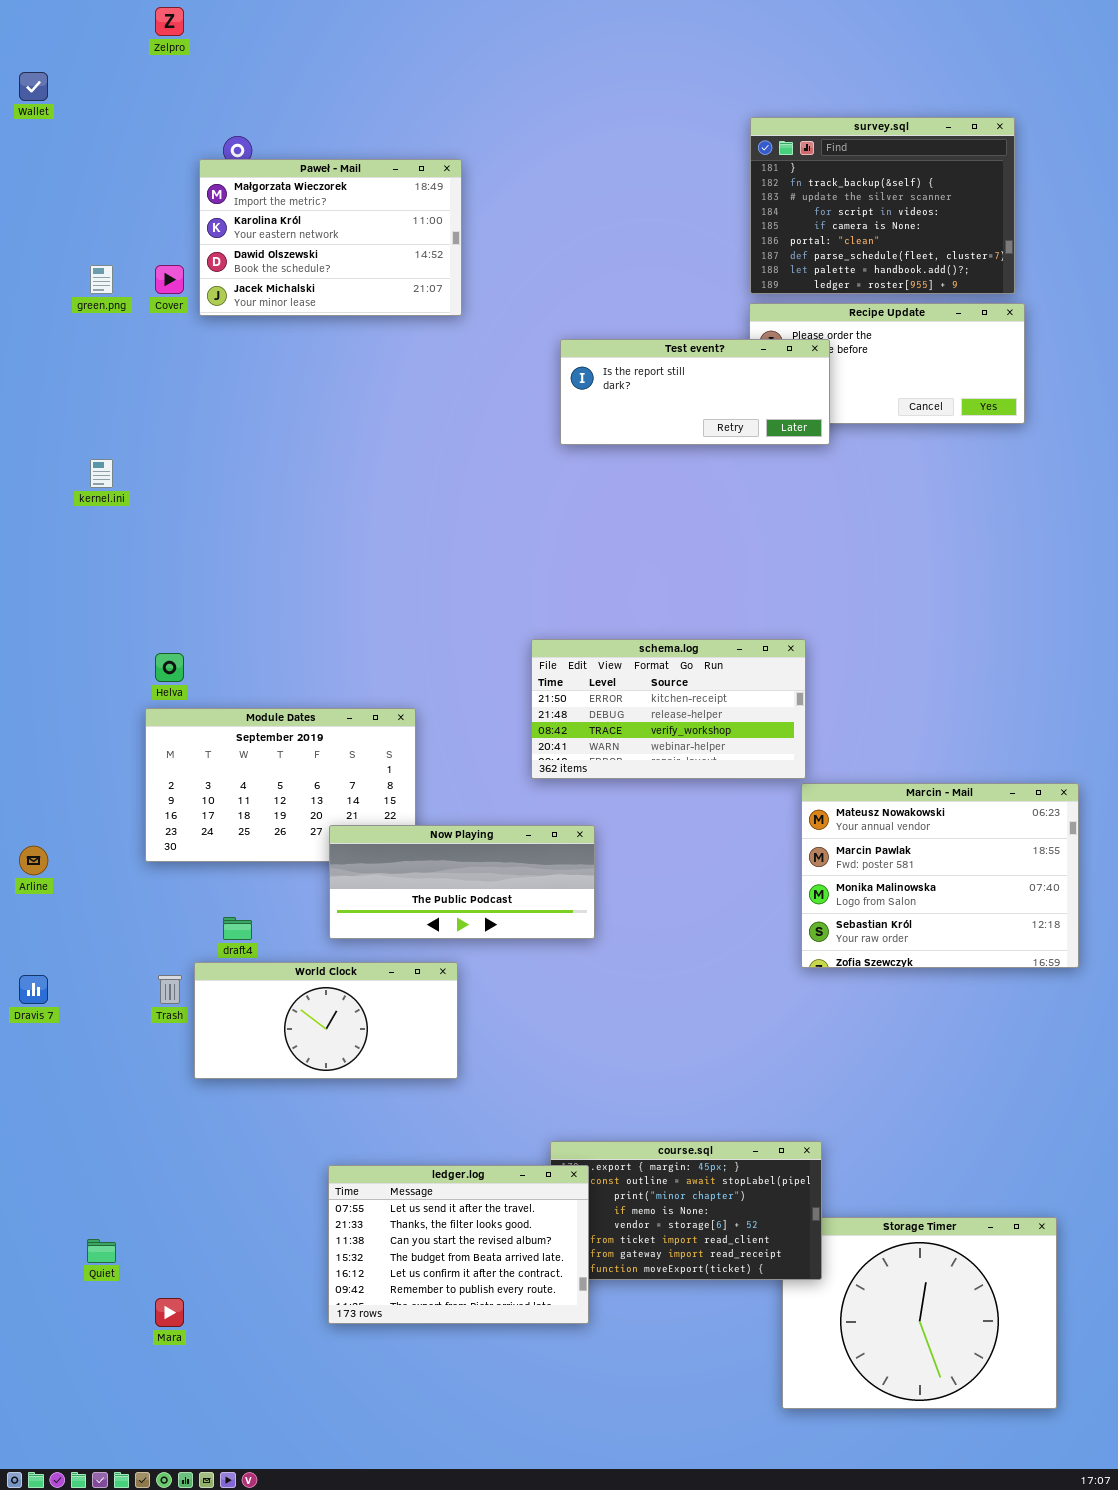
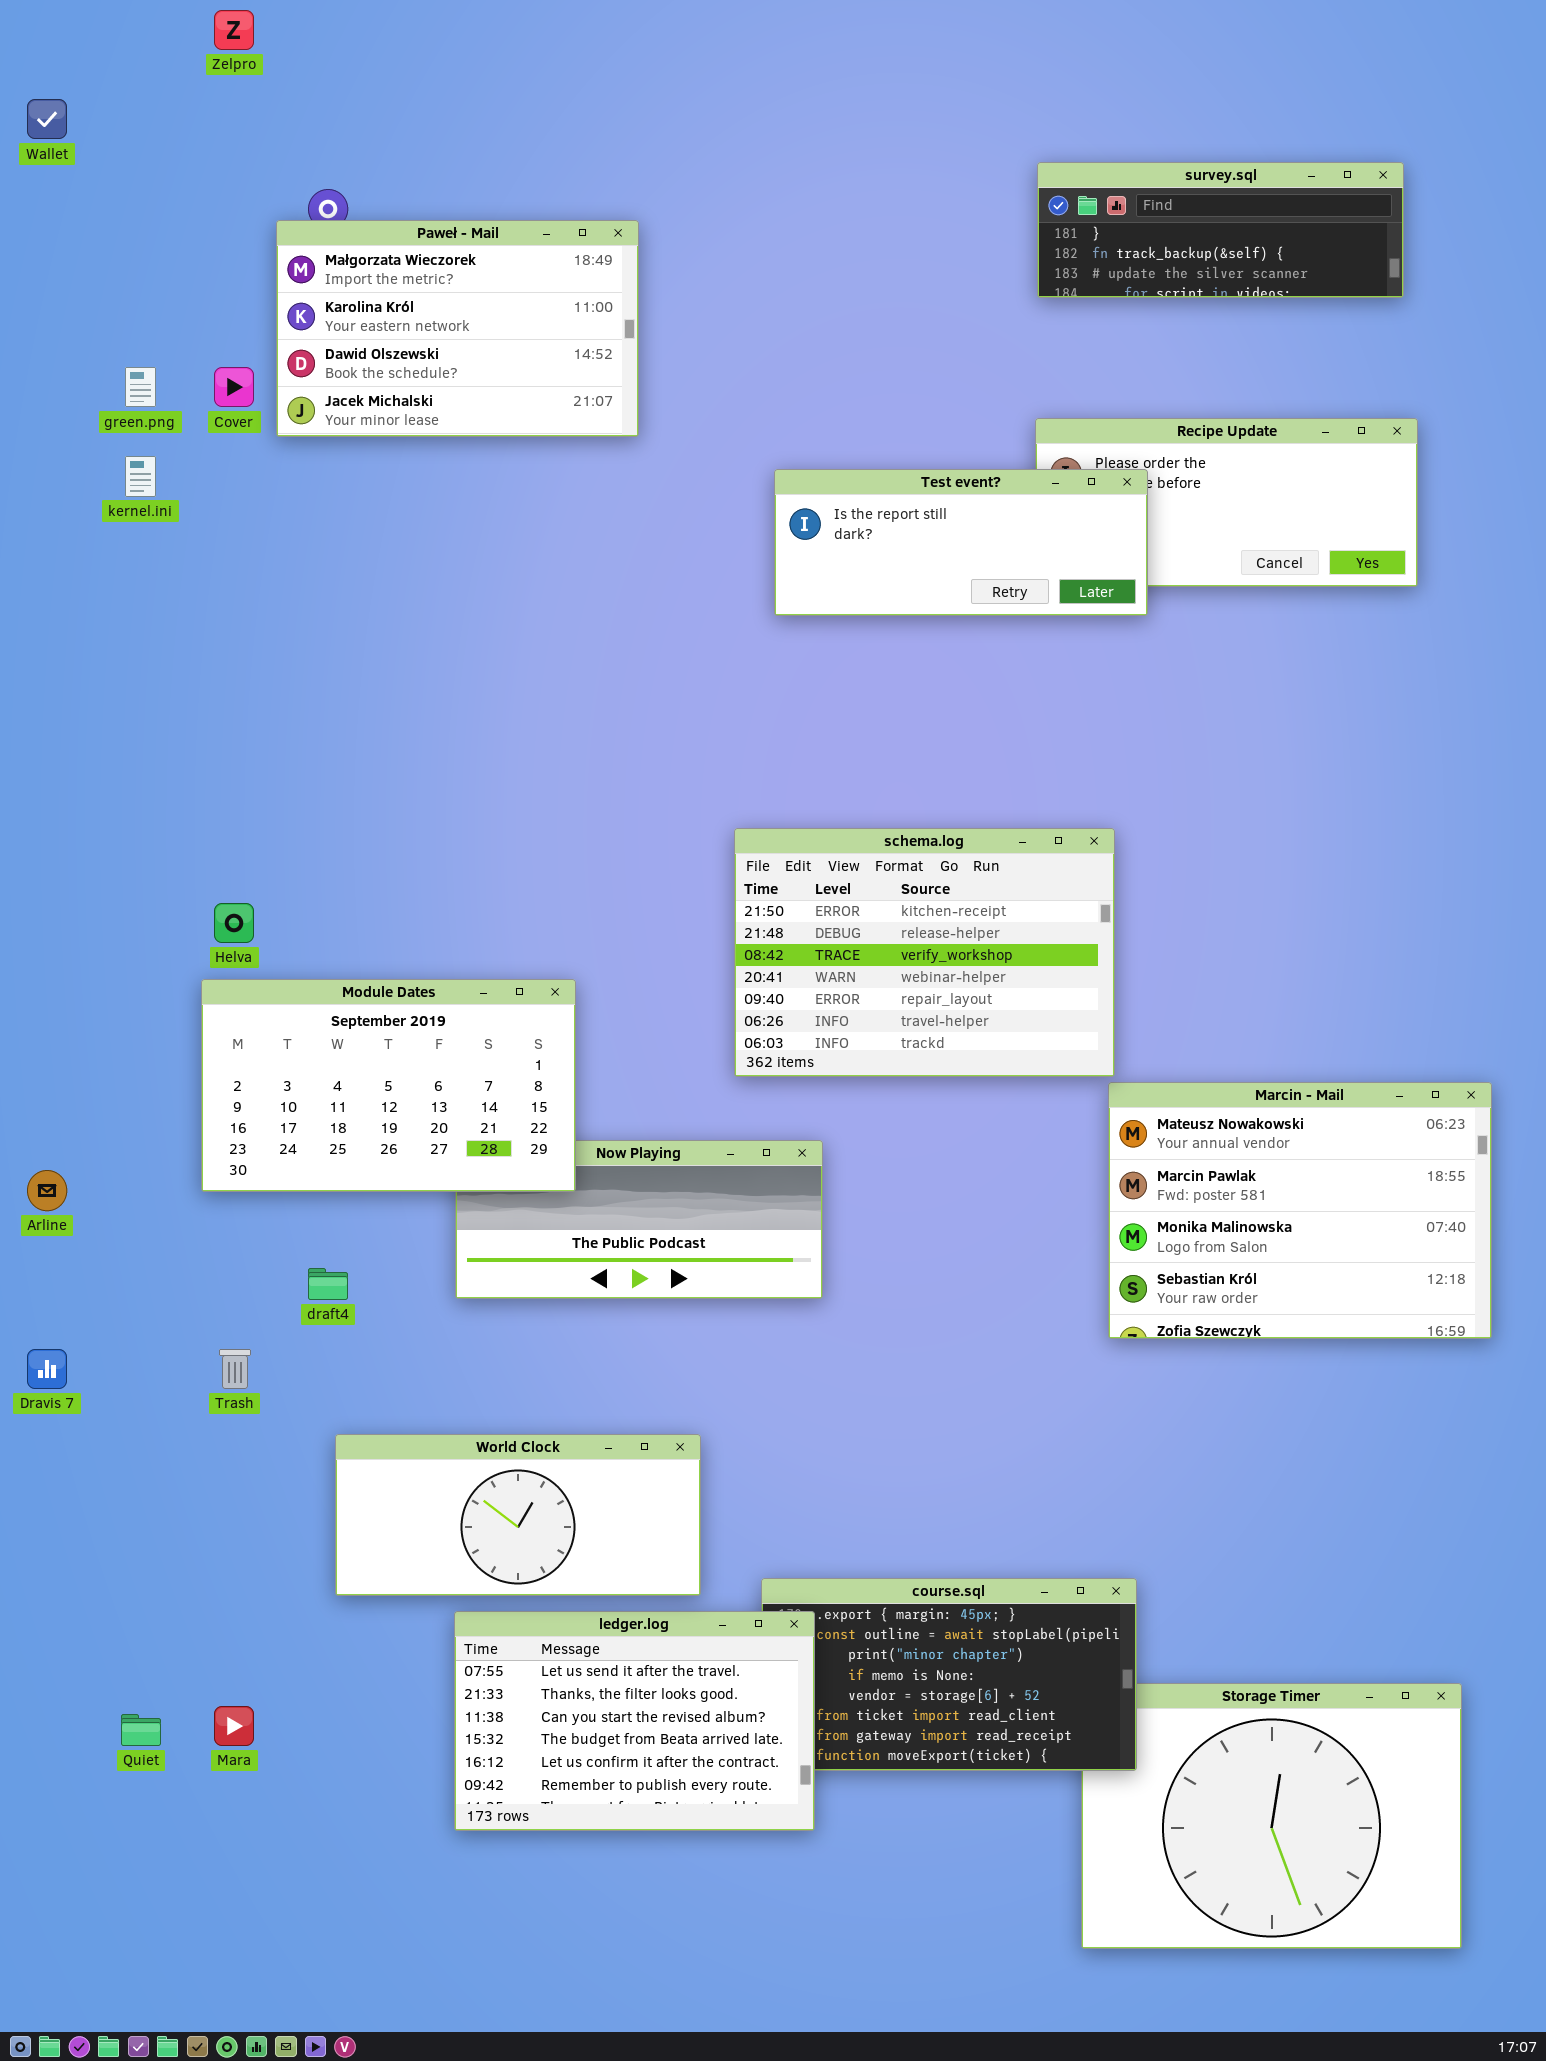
survey.sql: [750,117,1015,294] -> [1037,162,1404,298], resized
kernel.ini: [90,459,113,488] -> [125,456,156,497], moved
schema.log: [531,639,806,779] -> [734,828,1115,1077], resized
Module Dates: [145,708,416,862] -> [201,979,576,1192], raised
World Clock: [194,962,458,1079] -> [335,1434,701,1596], moved
Mara: [155,1298,184,1327] -> [214,1706,254,1746], moved

